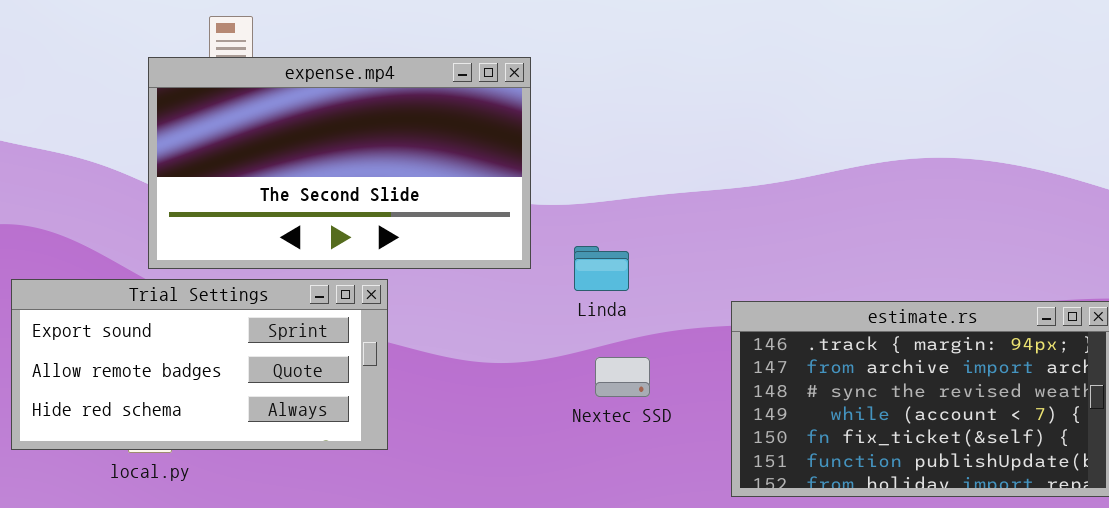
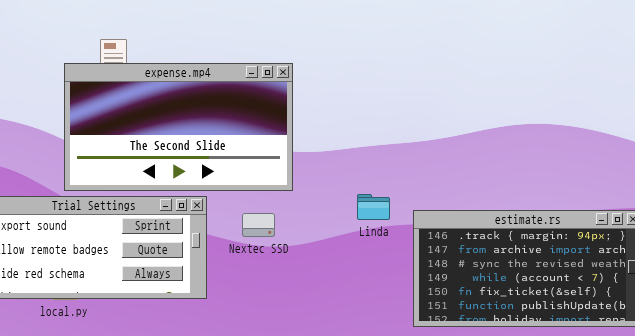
Linda: [574,246,629,291] -> [357,194,390,220], moved
Nextec SSD: [595,357,650,397] -> [242,213,275,237], moved

